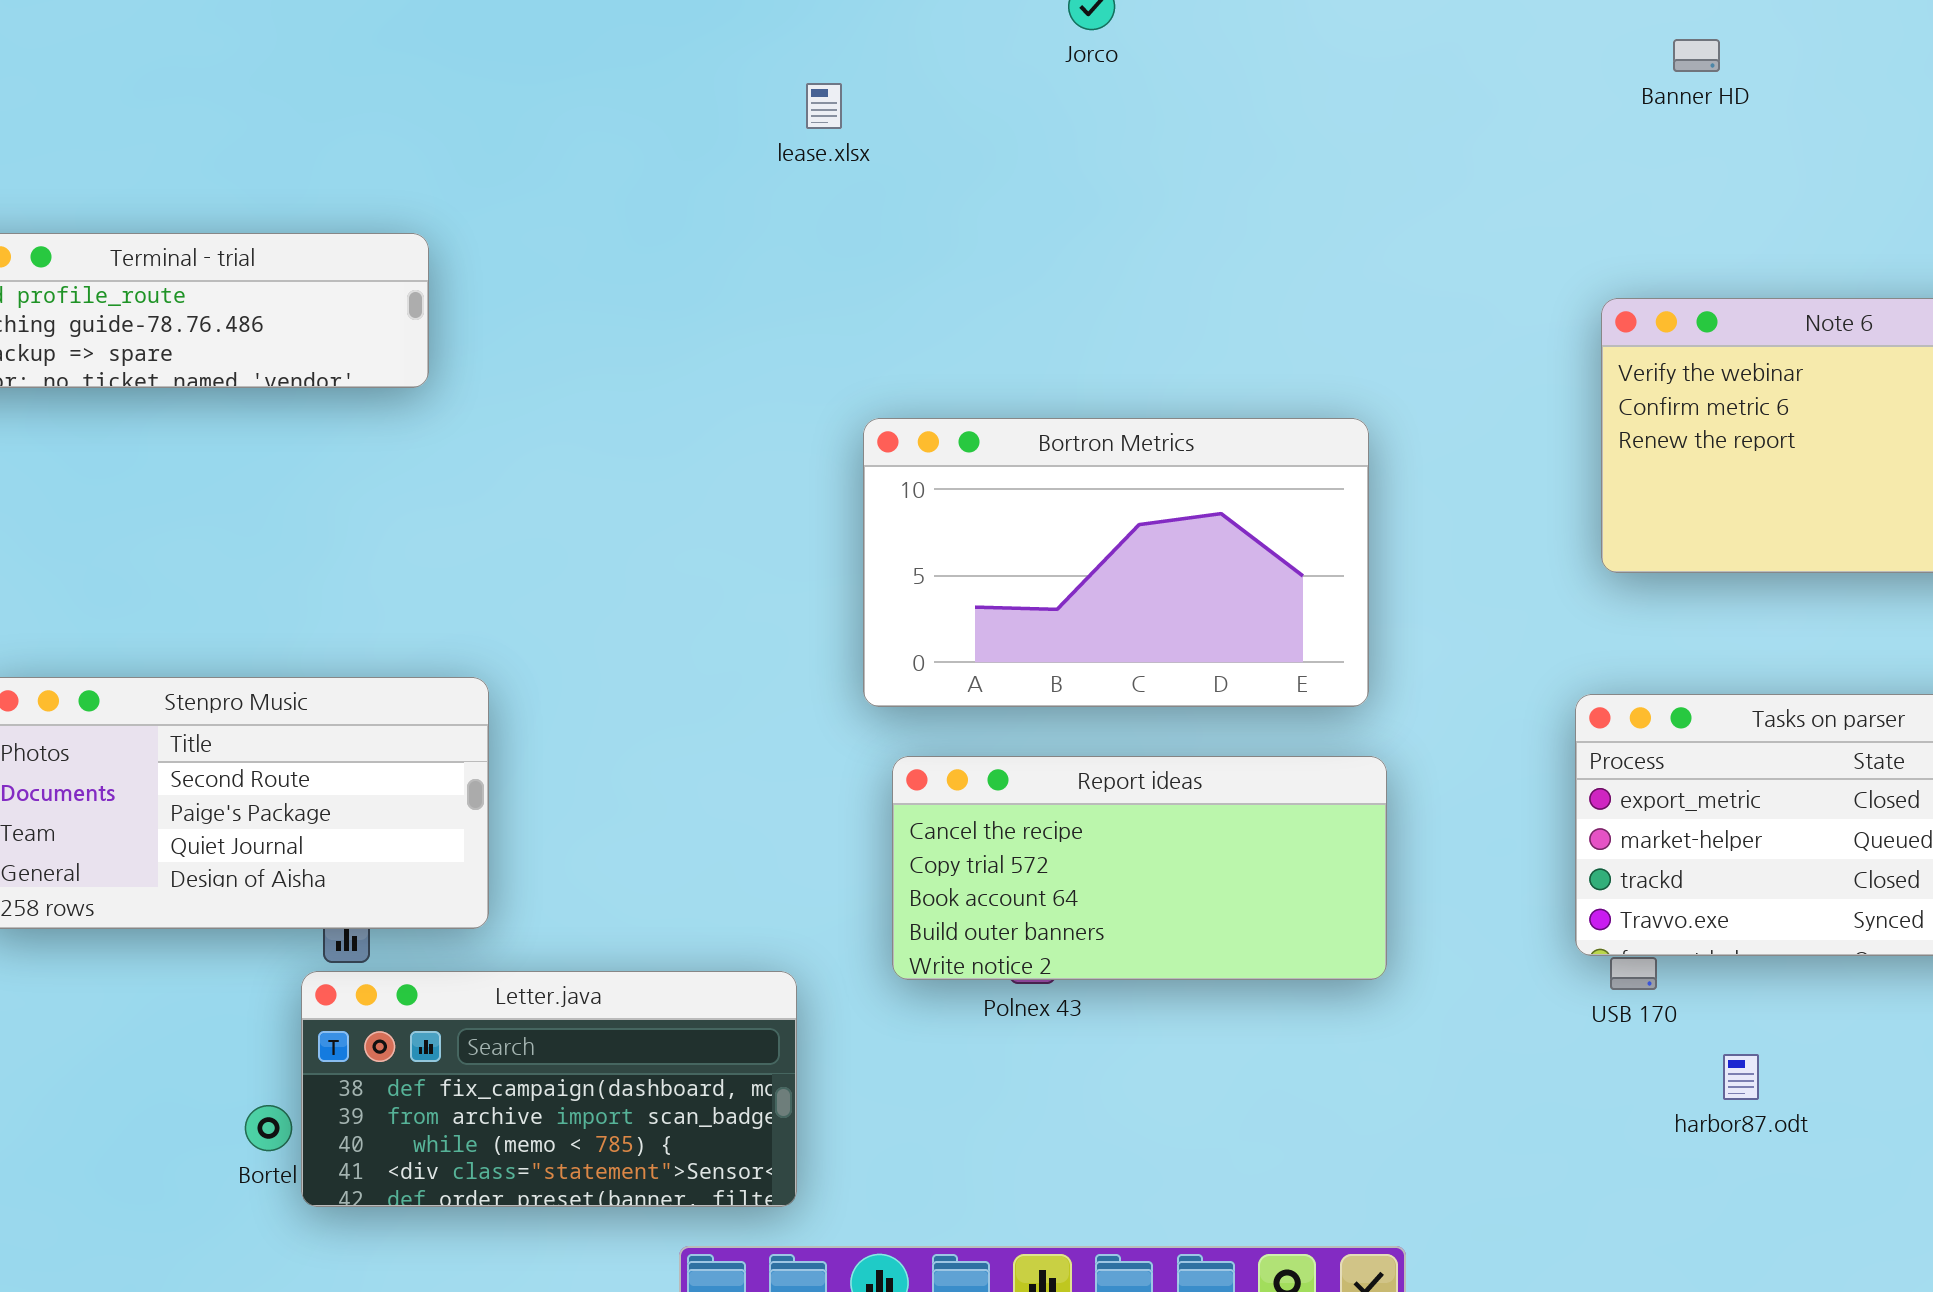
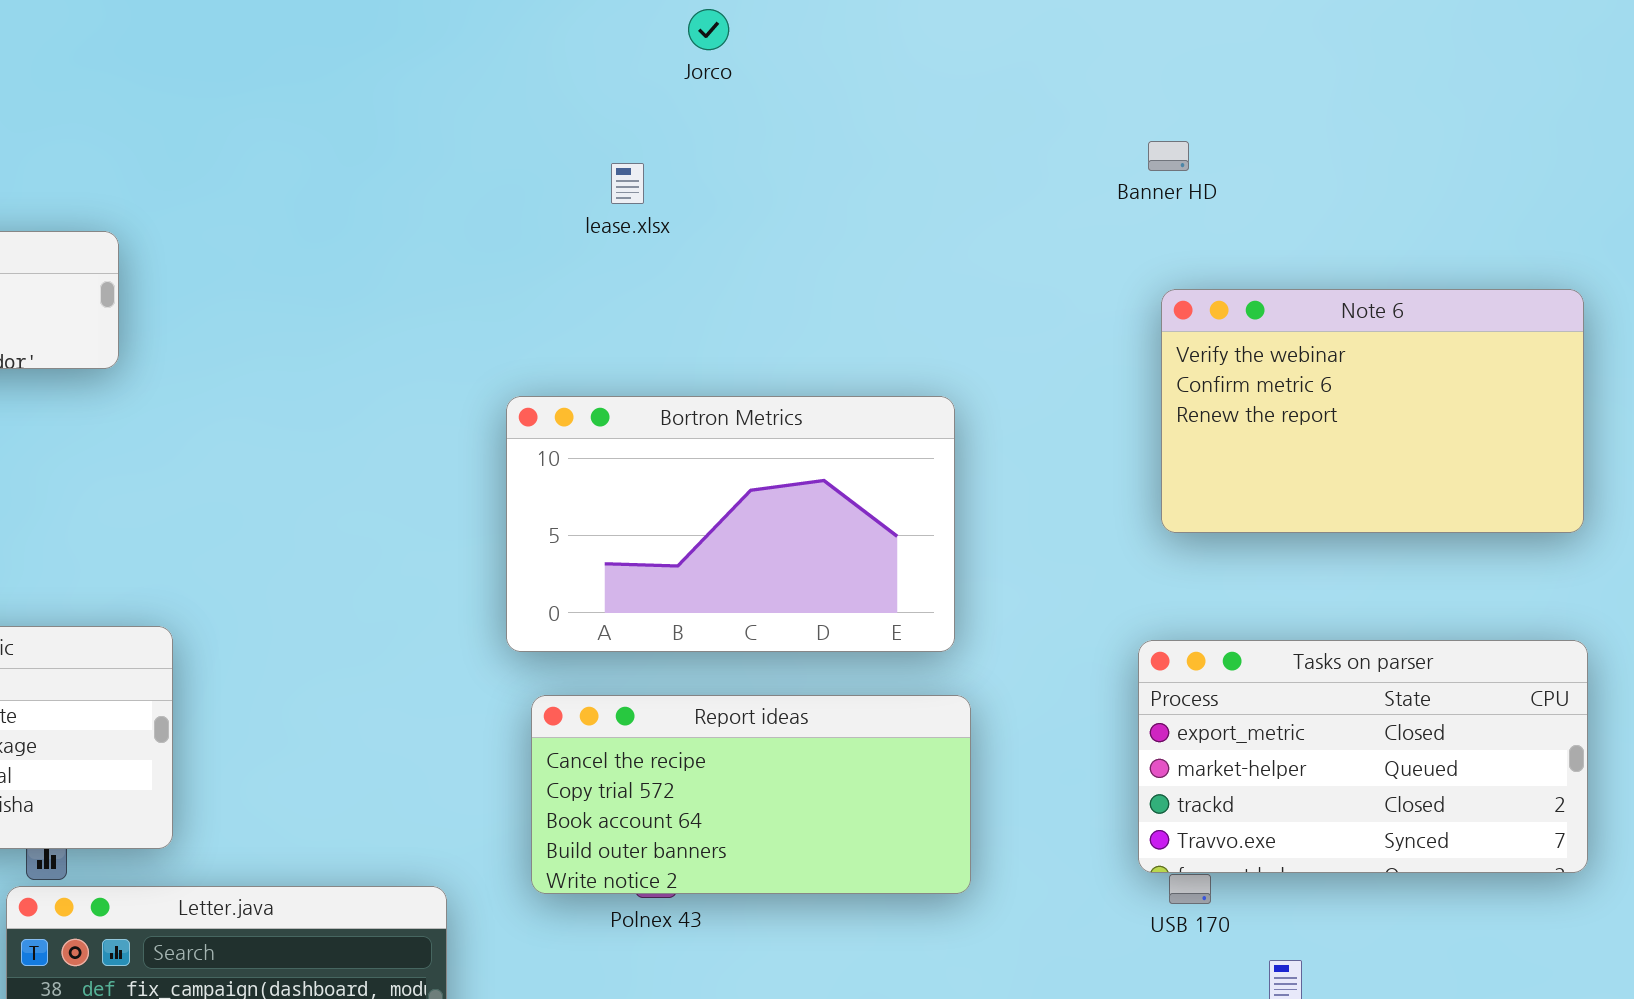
Banner HD: [1673,39,1720,72] -> [1148,141,1189,171], moved
lease.xlsx: [806,83,842,129] -> [611,163,644,204], moved

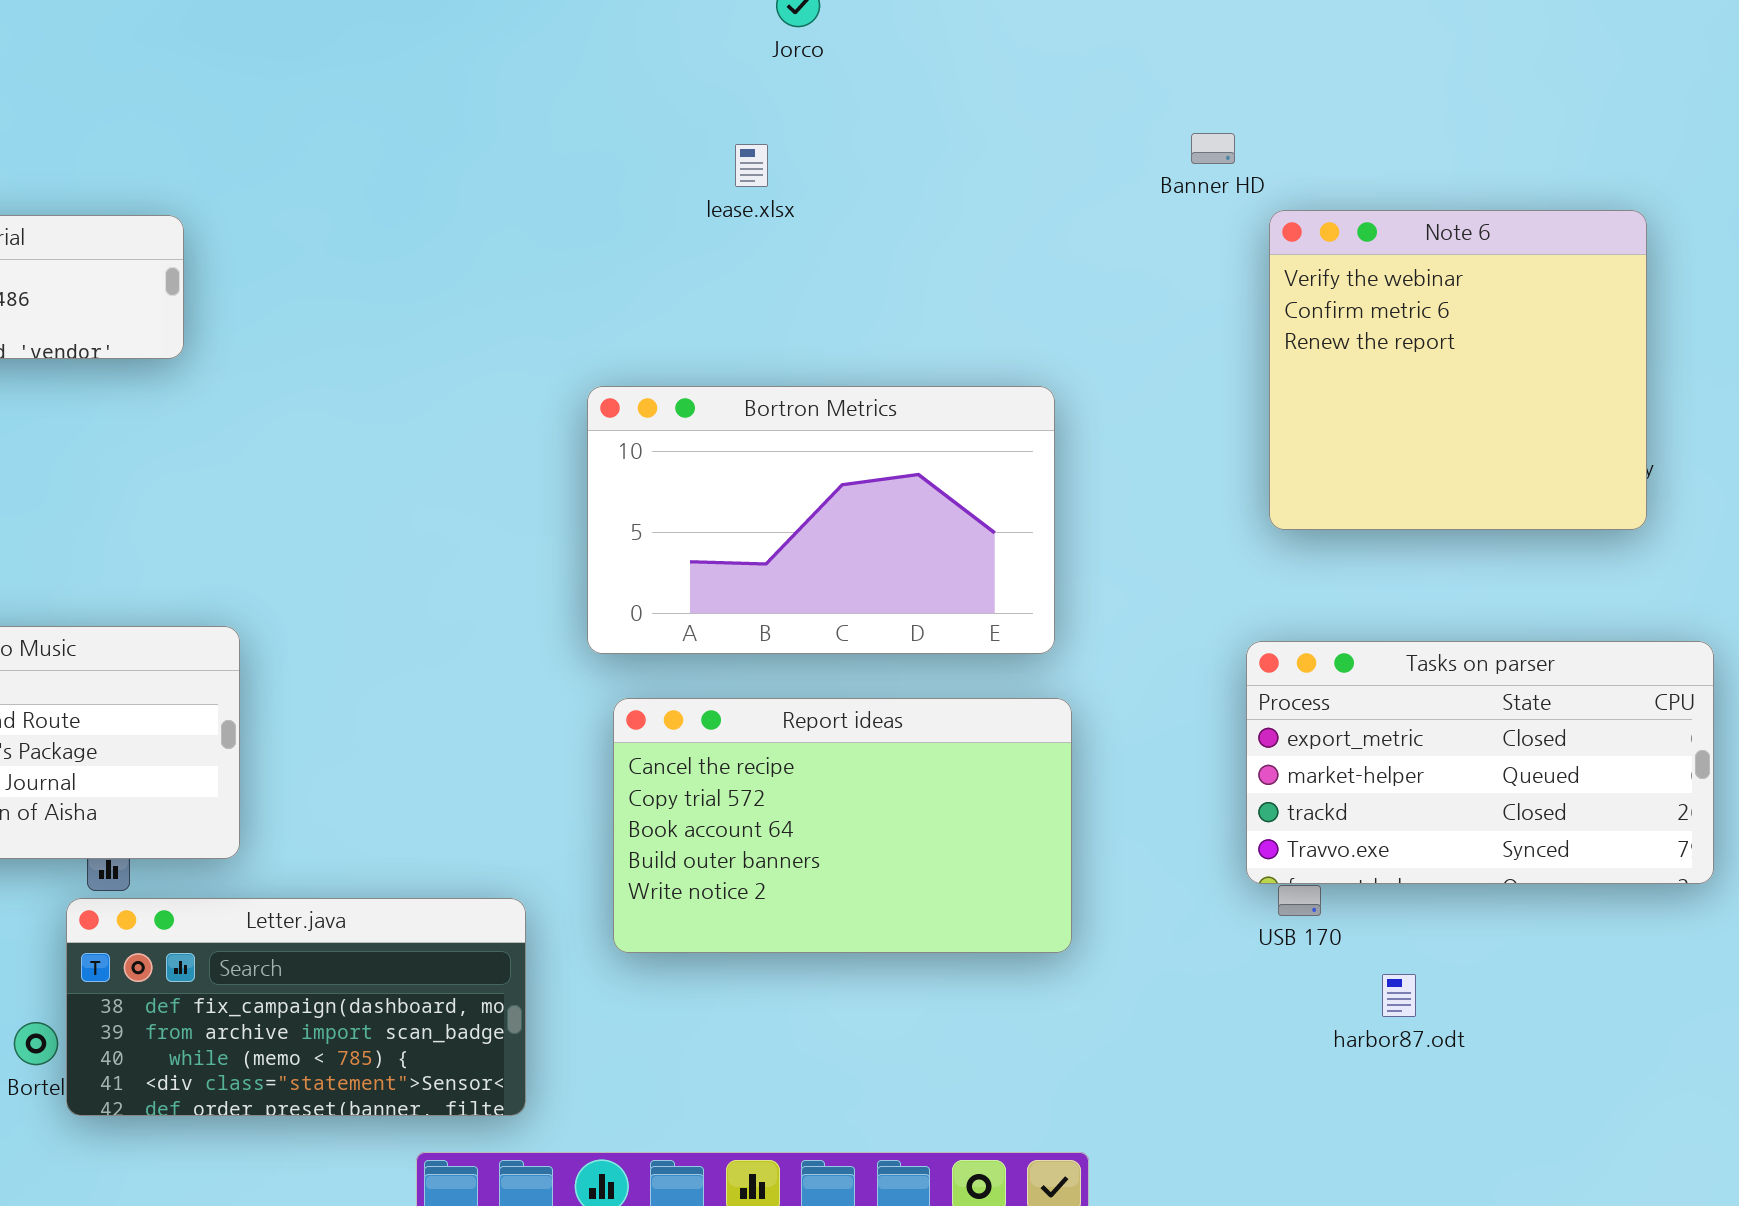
Banner HD: [1148,141,1189,171] -> [1191,133,1235,164], moved
lease.xlsx: [611,163,644,204] -> [735,144,768,187], moved
Note 6: [1161,289,1584,533] -> [1269,210,1647,530], resized
Report ideas: [531,695,971,894] -> [613,698,1072,953], resized

